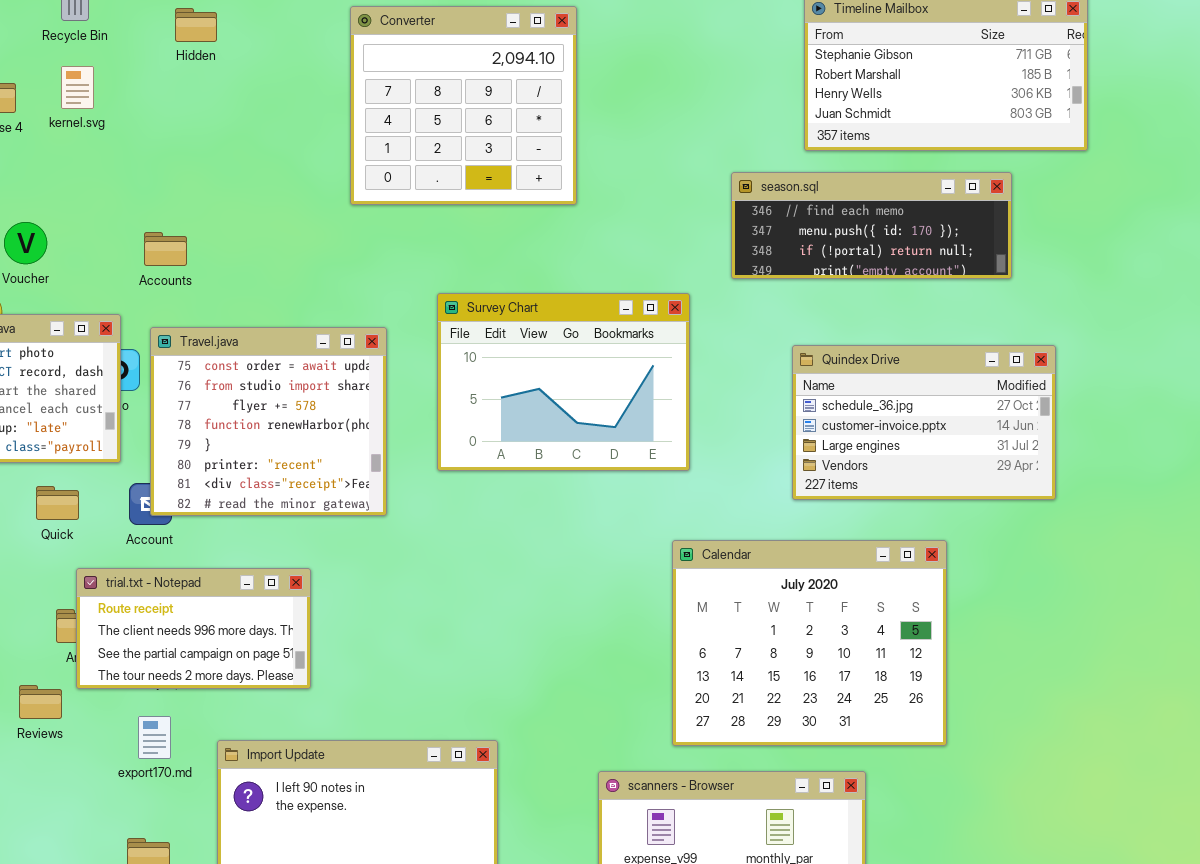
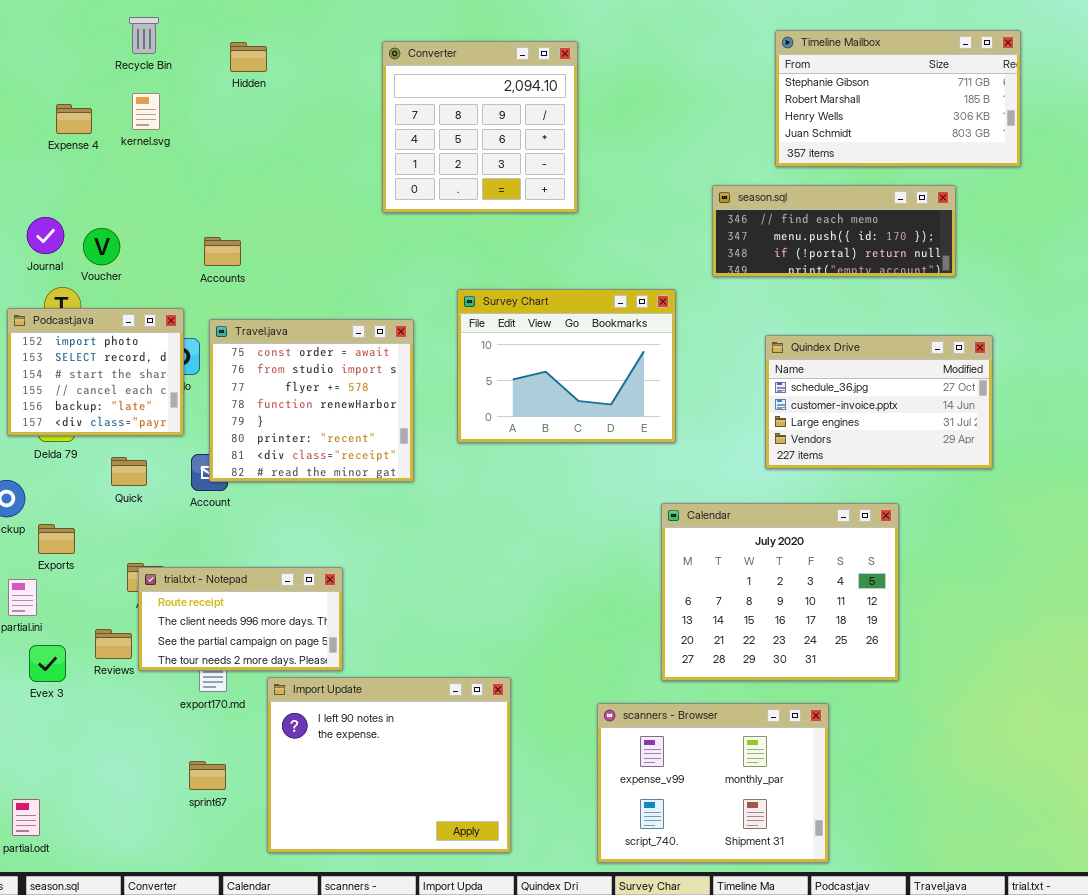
trial.txt - Notepad: [76,568,311,689] -> [138,567,343,671], moved

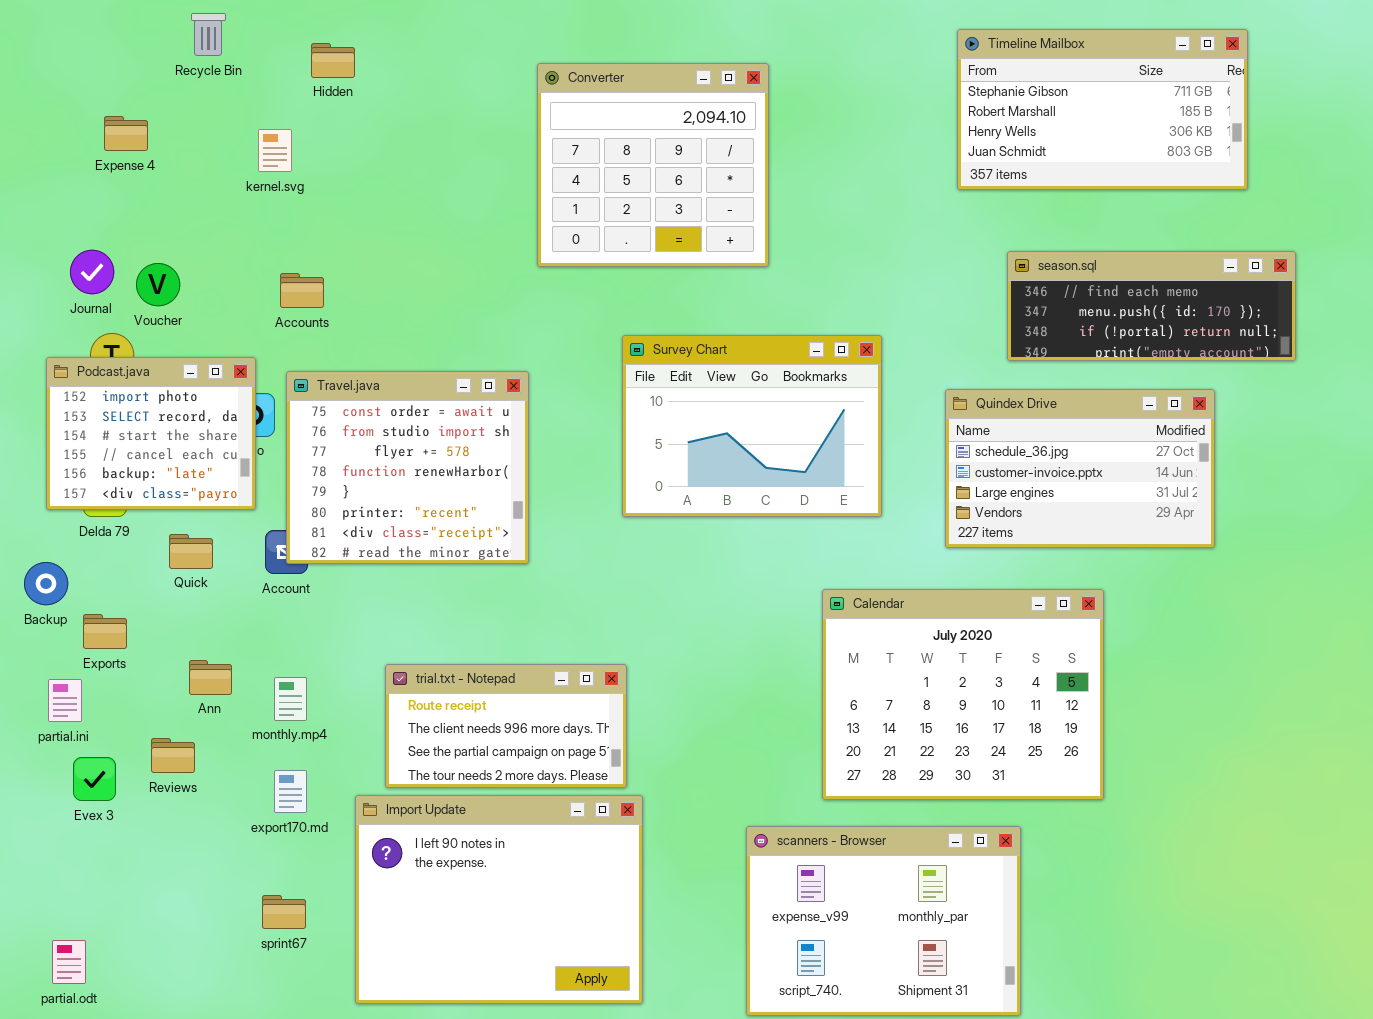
Converter: [382,41,578,213] -> [537,63,769,267], moved
kernel.svg: [132,93,160,130] -> [258,129,292,172], moved
season.sql: [712,185,956,277] -> [1007,251,1296,361], moved
Survey Chart: [457,289,676,443] -> [622,335,882,517], moved
trial.txt - Notepad: [138,567,343,671] -> [385,664,627,788], moved

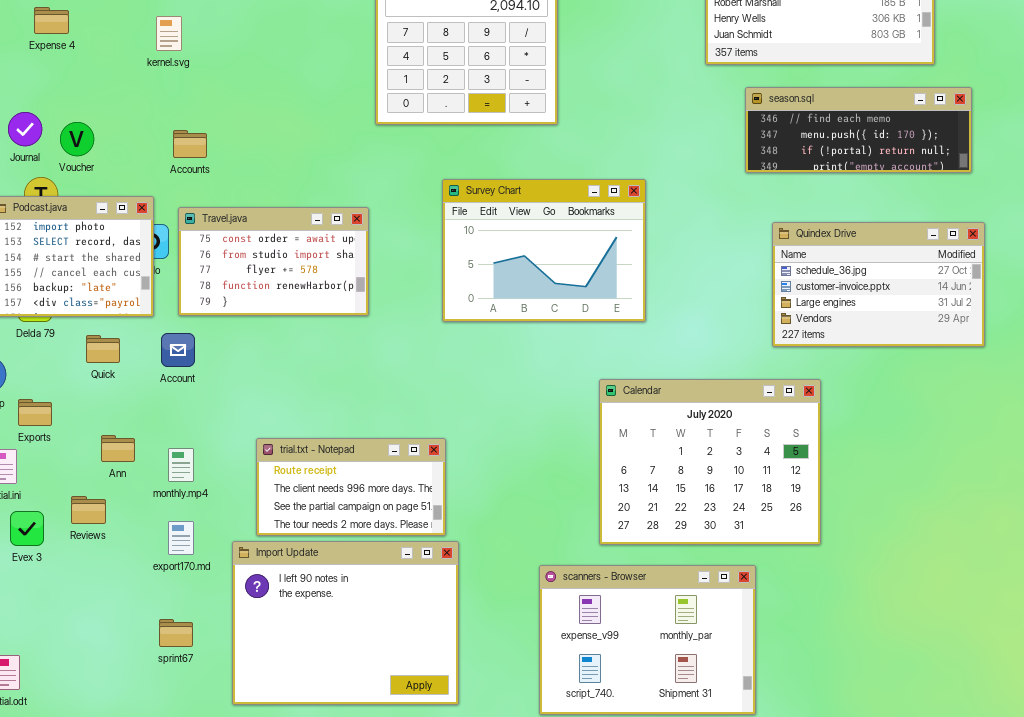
season.sql: [1007,251,1296,361] -> [745,87,972,173], moved
Travel.java: [286,371,529,564] -> [178,207,369,316], resized
Quindex Drive: [945,389,1215,548] -> [772,222,985,347], moved

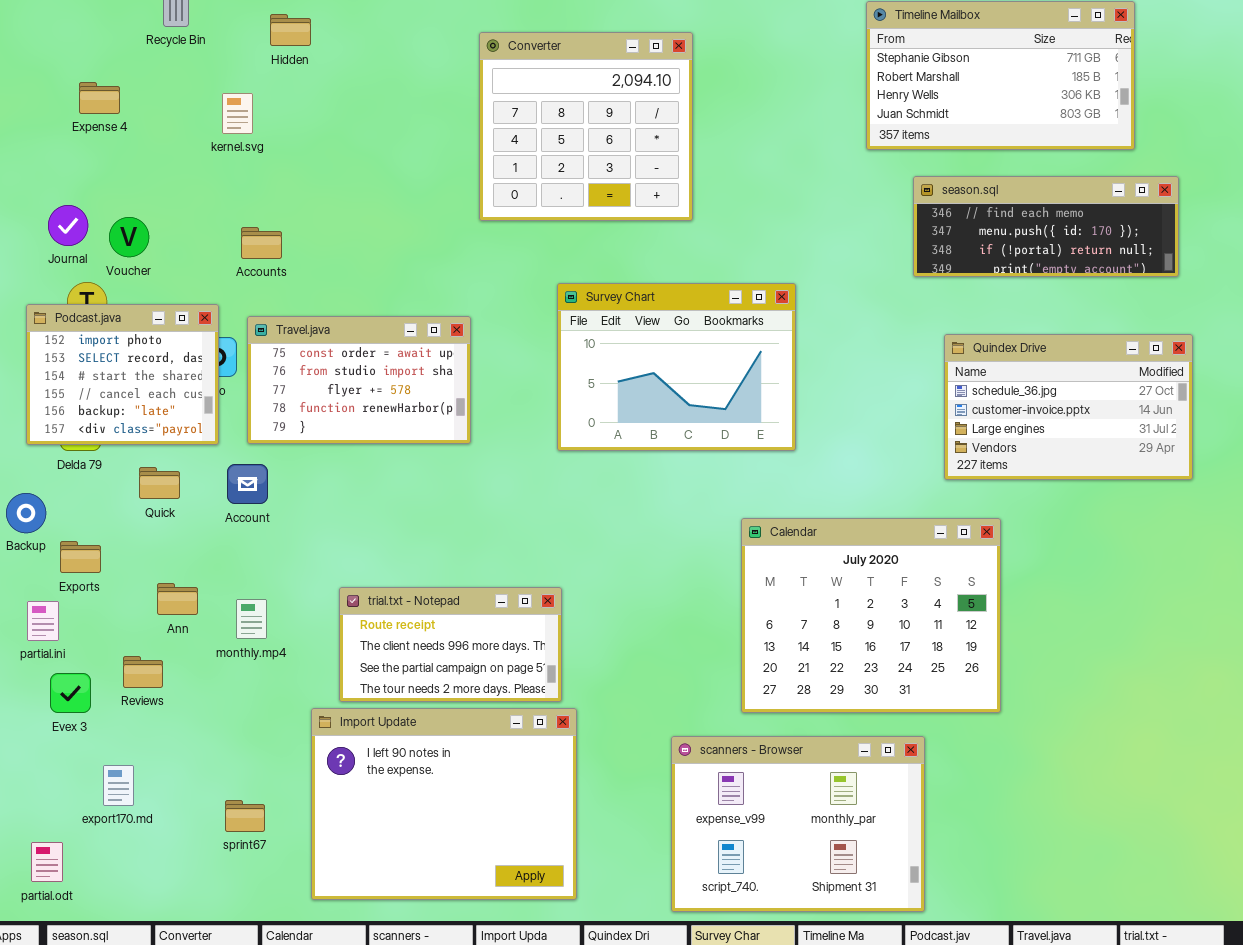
export170.md: [168,521,194,555] -> [103,765,134,806], moved

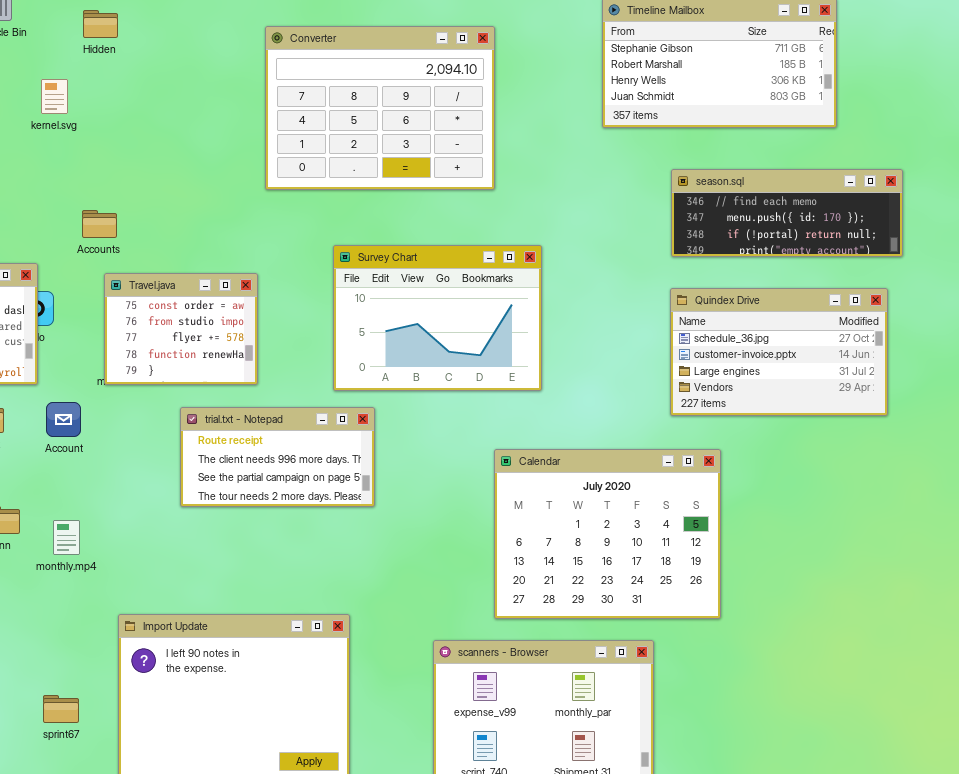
Converter: [479,32,693,221] -> [265,26,495,190], resized
season.sql: [913,176,1179,277] -> [671,169,903,257], moved
Accounts: [241,227,282,259] -> [82,210,117,238], moved
Travel.java: [247,316,471,444] -> [104,273,258,385], resized
trial.txt - Notepad: [339,587,562,702] -> [180,407,375,507], moved

